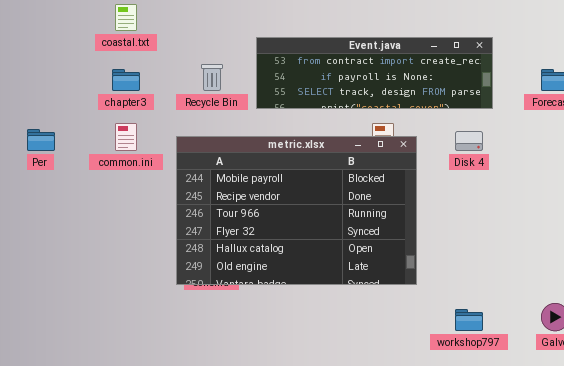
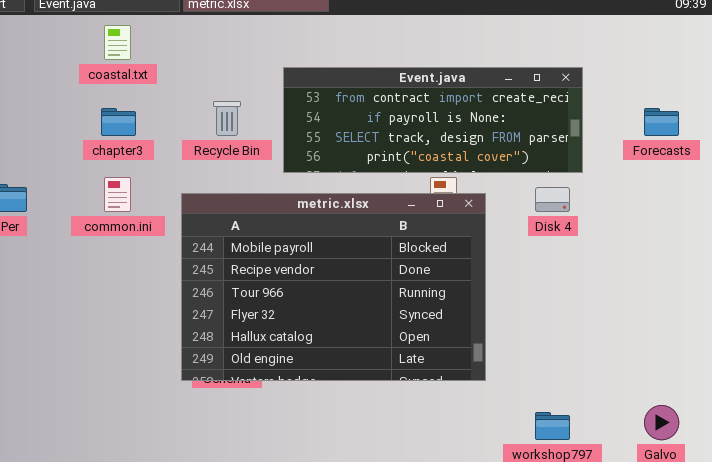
Event.java: [256,37,493,109] -> [283,67,583,173], resized

